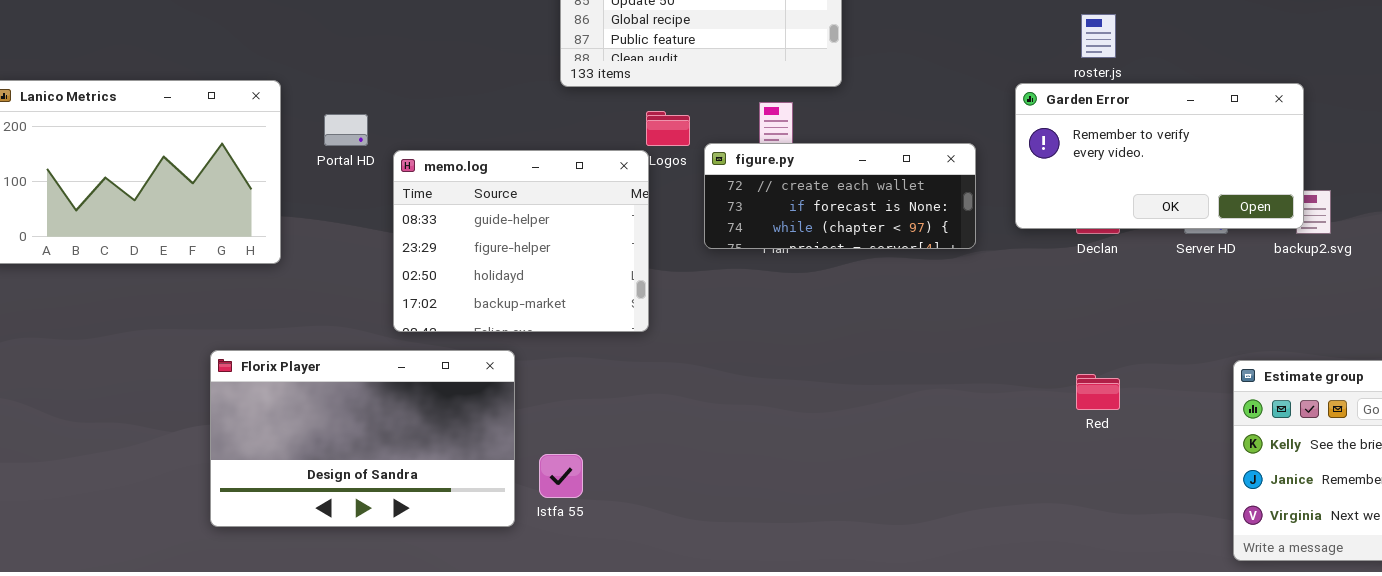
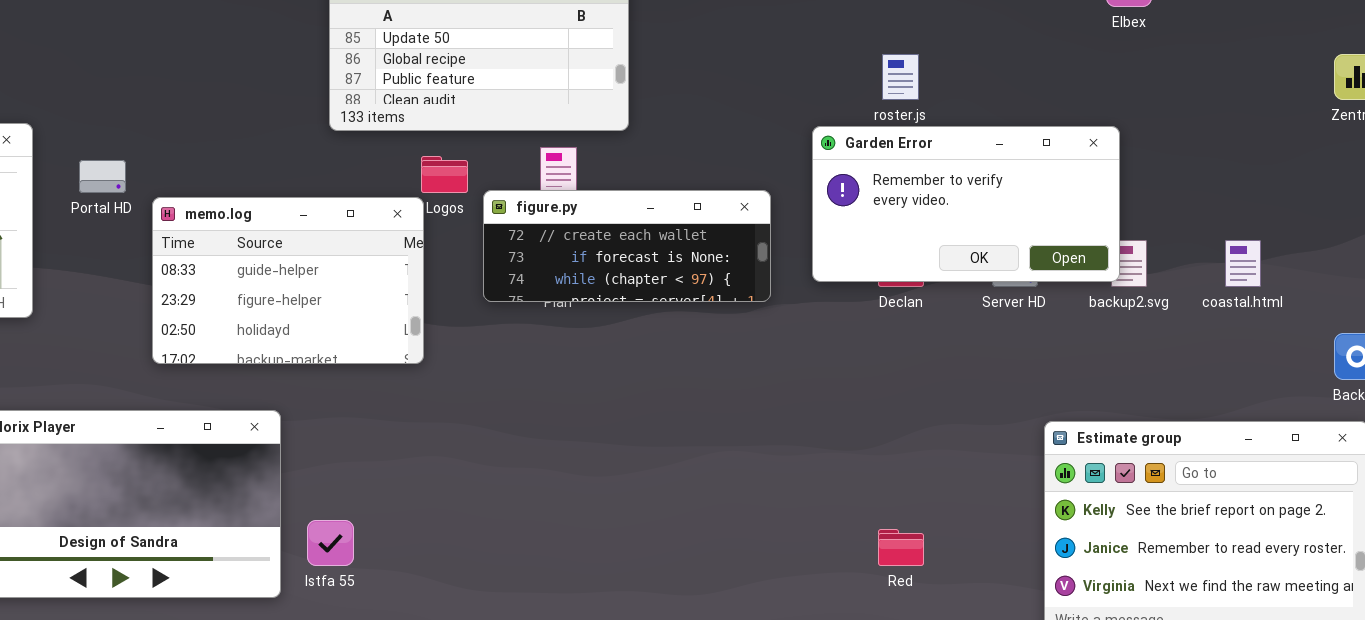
memo.log: [393,150,649,332] -> [152,197,424,364], resized
Red: [1076,374,1120,410] -> [878,529,924,566], moved

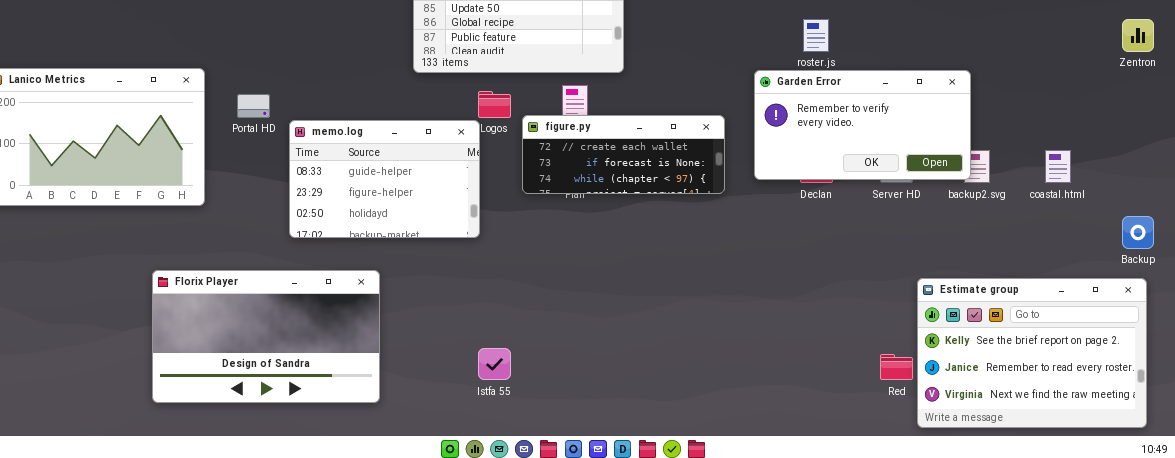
Istfa 55: [307,520,354,566] -> [478,348,511,380], moved
Red: [878,529,924,566] -> [880,354,913,380], moved

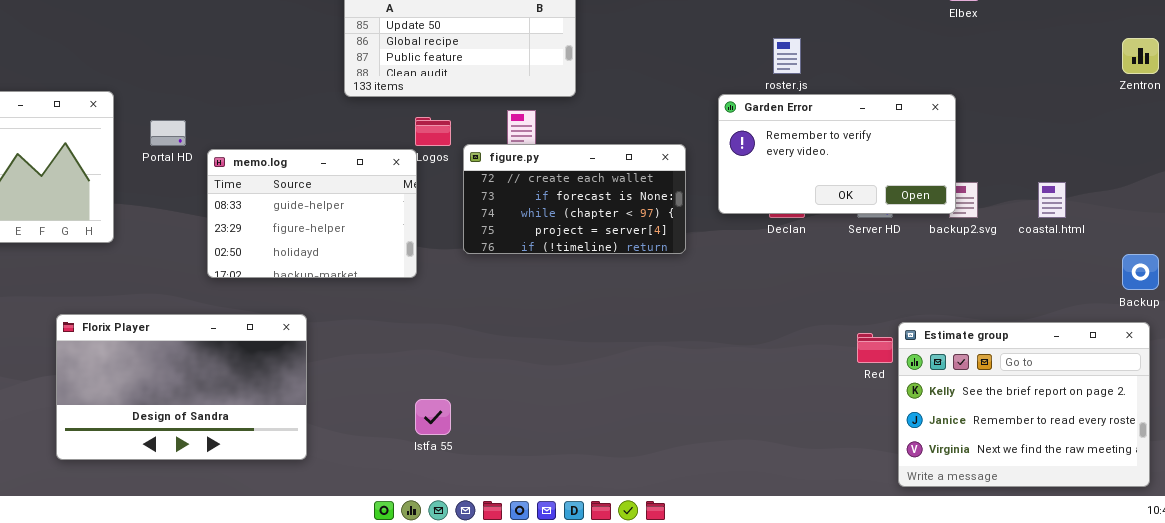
figure.py: [522,115,725,194] -> [463,144,686,254], resized
Red: [880,354,913,380] -> [857,333,893,363], moved

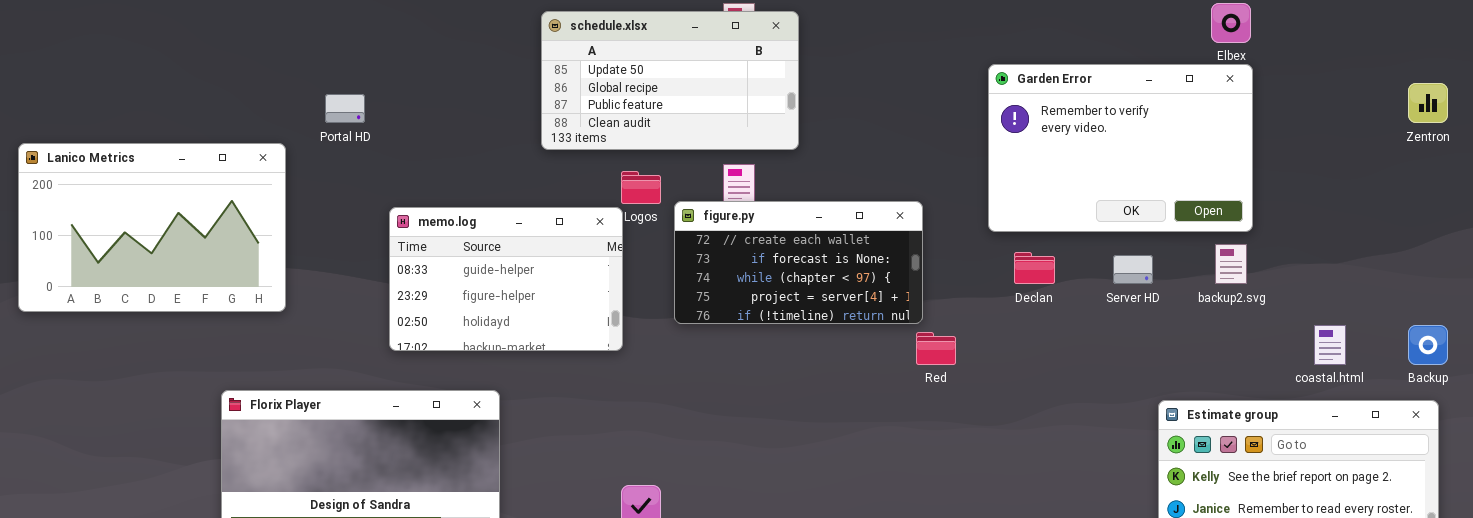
Garden Error: [718,94,956,214] -> [988,64,1253,232], moved, resized
Portal HD: [150,120,186,146] -> [325,94,365,123], moved
coastal.html: [1038,182,1066,218] -> [1314,325,1346,365], moved
Red: [857,333,893,363] -> [916,332,956,365], moved

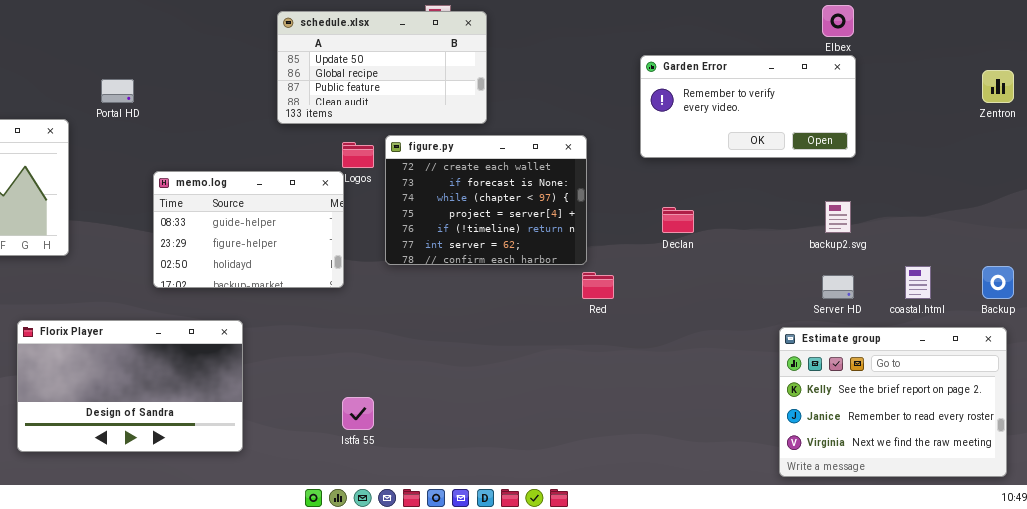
Garden Error: [988,64,1253,232] -> [640,55,856,158], resized
figure.py: [674,201,923,324] -> [385,135,587,265], resized
Server HD: [1113,255,1153,284] -> [822,275,854,299], moved

